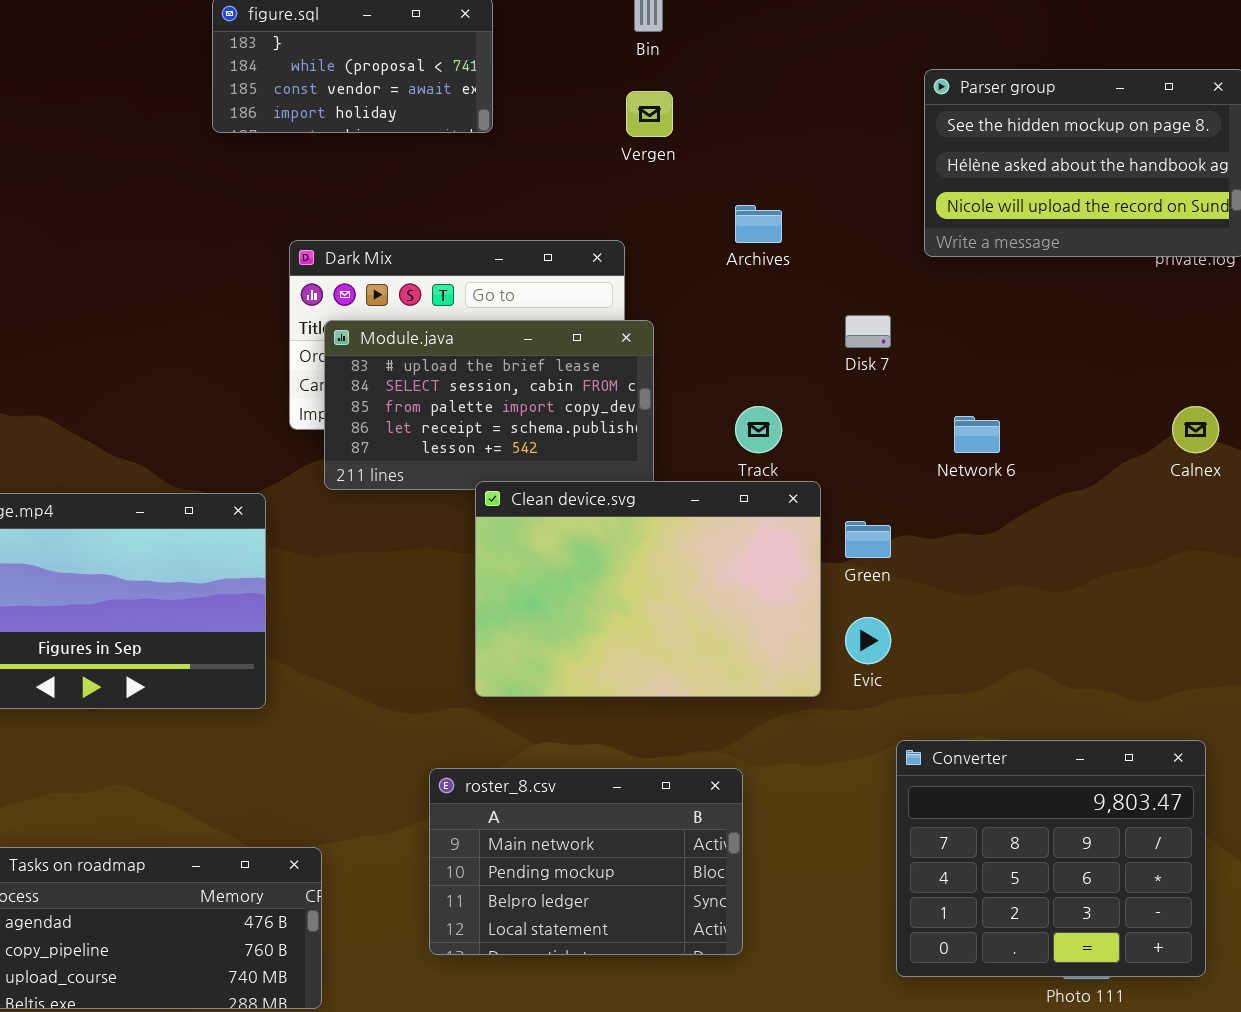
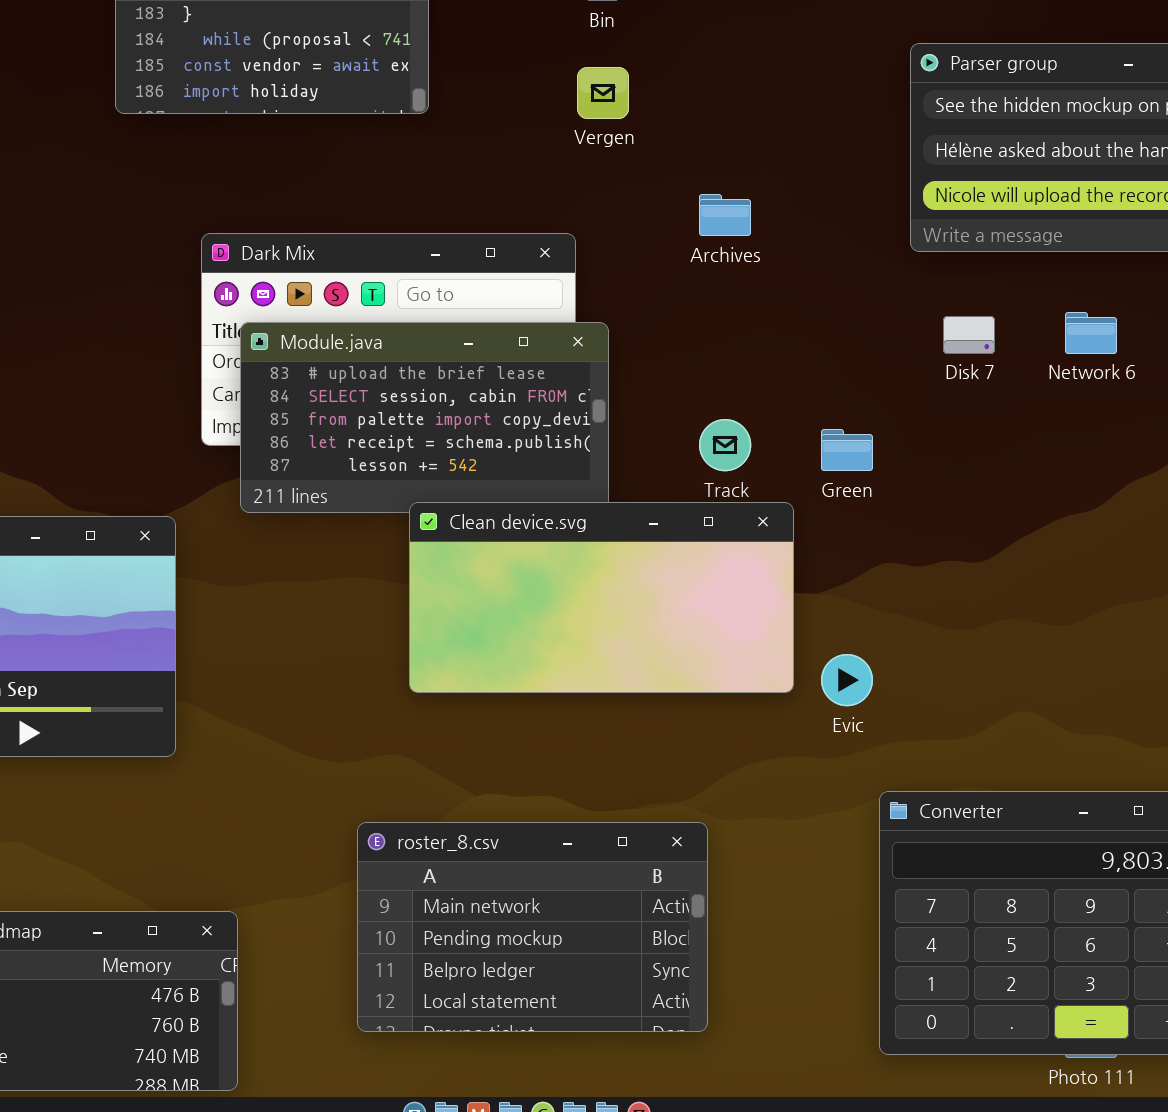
Disk 7: [845,315,891,348] -> [943,316,995,354], moved
Network 6: [954,416,1000,453] -> [1065,312,1117,354], moved
Clean device.svg: [475,481,821,697] -> [409,502,794,693], resized
Green: [845,521,891,558] -> [821,429,873,471], moved

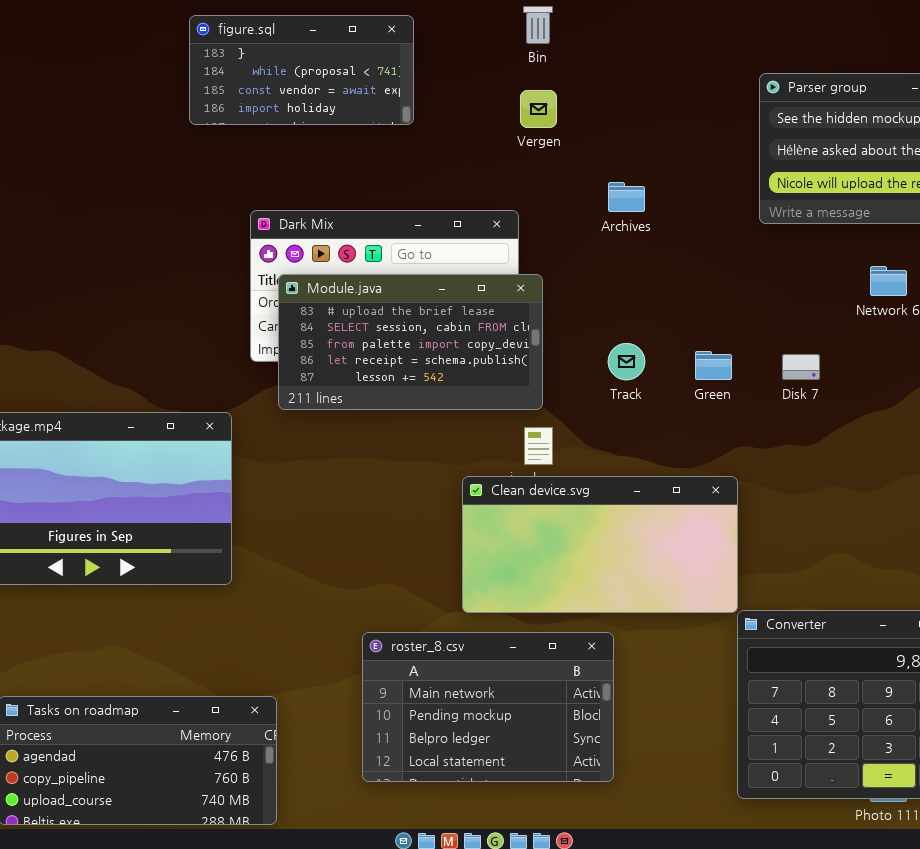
Disk 7: [943,316,995,354] -> [782,354,820,380], moved
Clean device.svg: [409,502,794,693] -> [462,476,738,613], moved

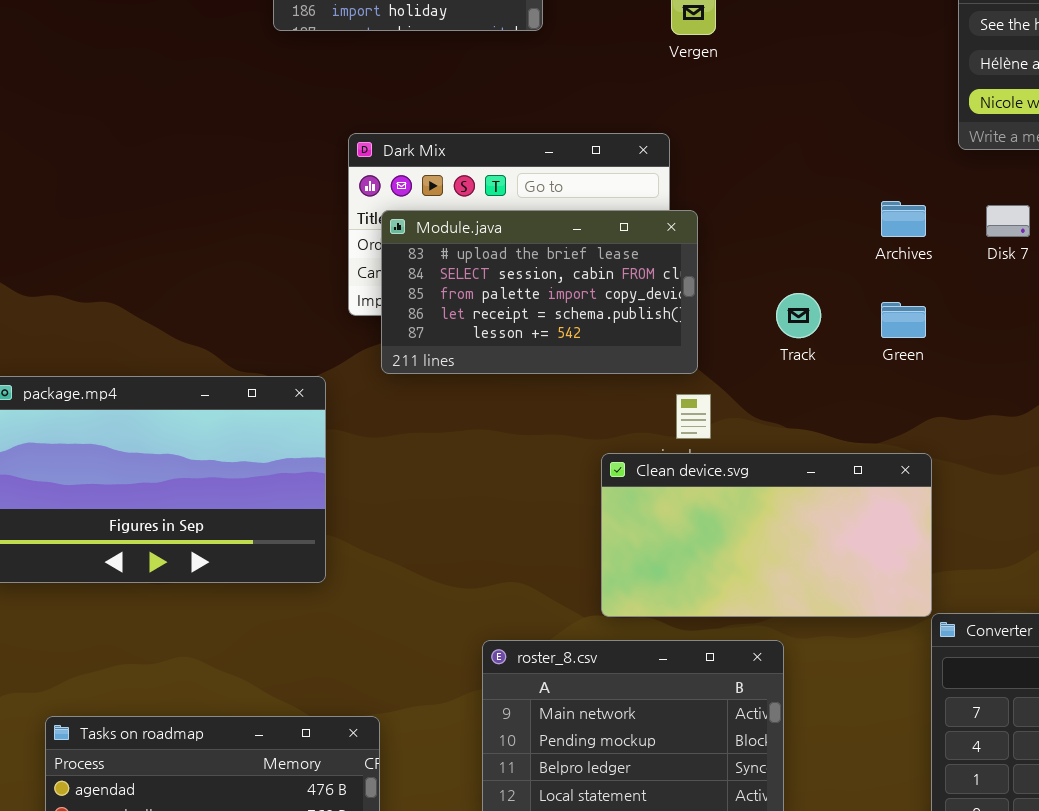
Archives: [608,182,645,212] -> [881,201,926,237], moved
Disk 7: [782,354,820,380] -> [986,205,1030,237], moved

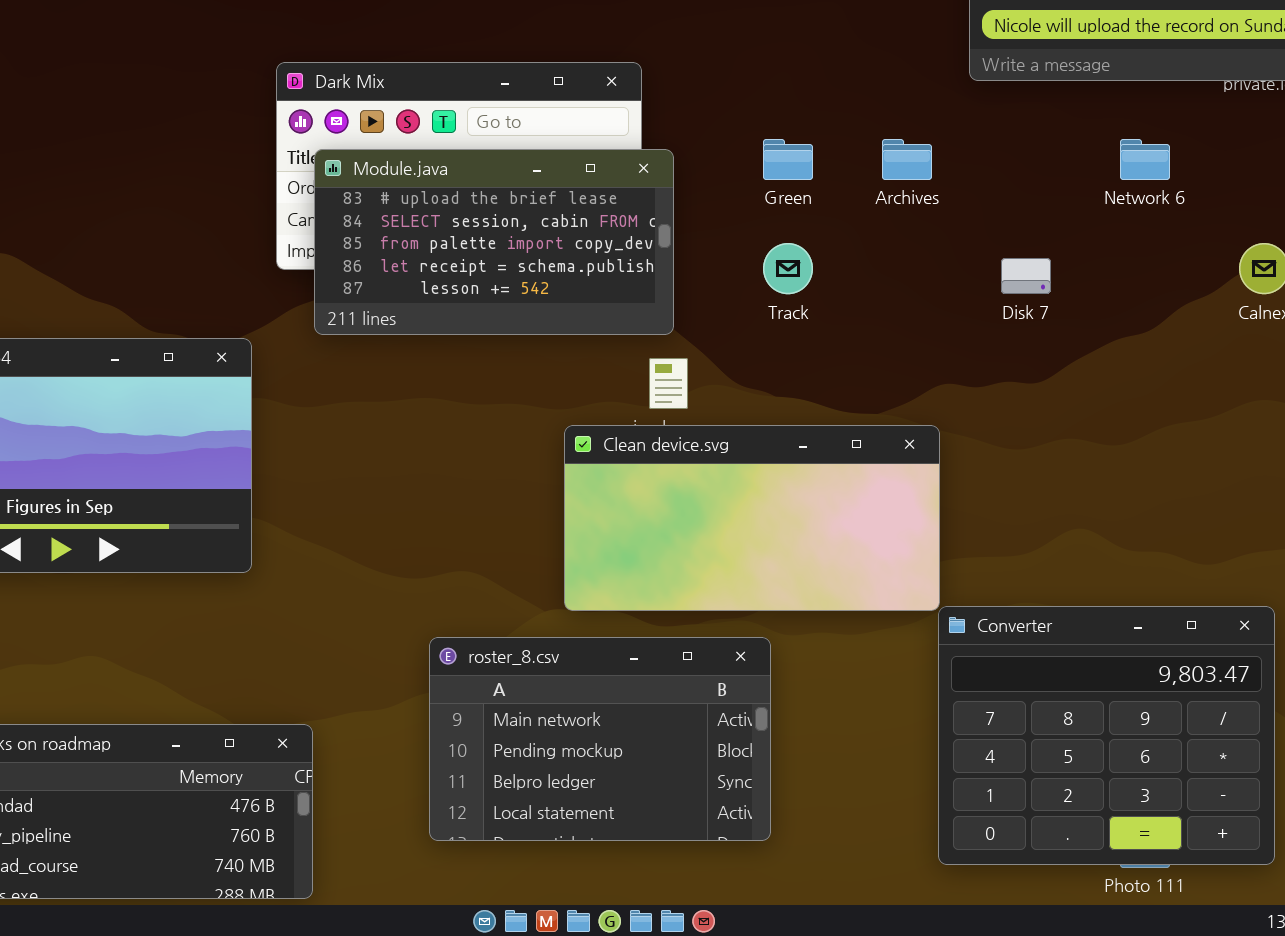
Disk 7: [986,205,1030,237] -> [1001,258,1051,294], moved
Green: [881,302,926,338] -> [763,139,813,180], moved

